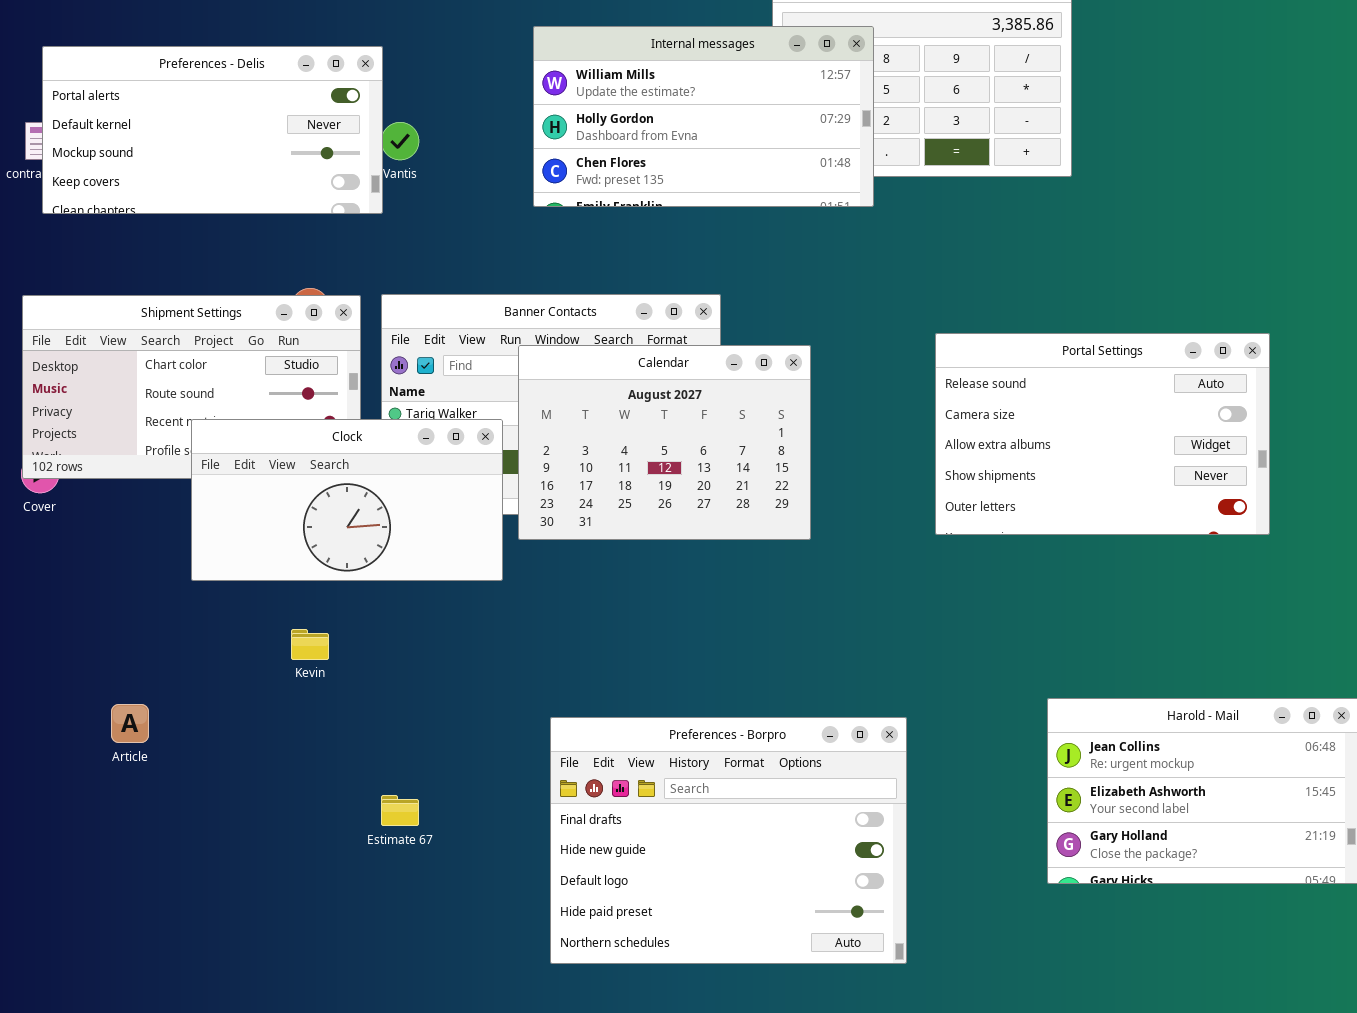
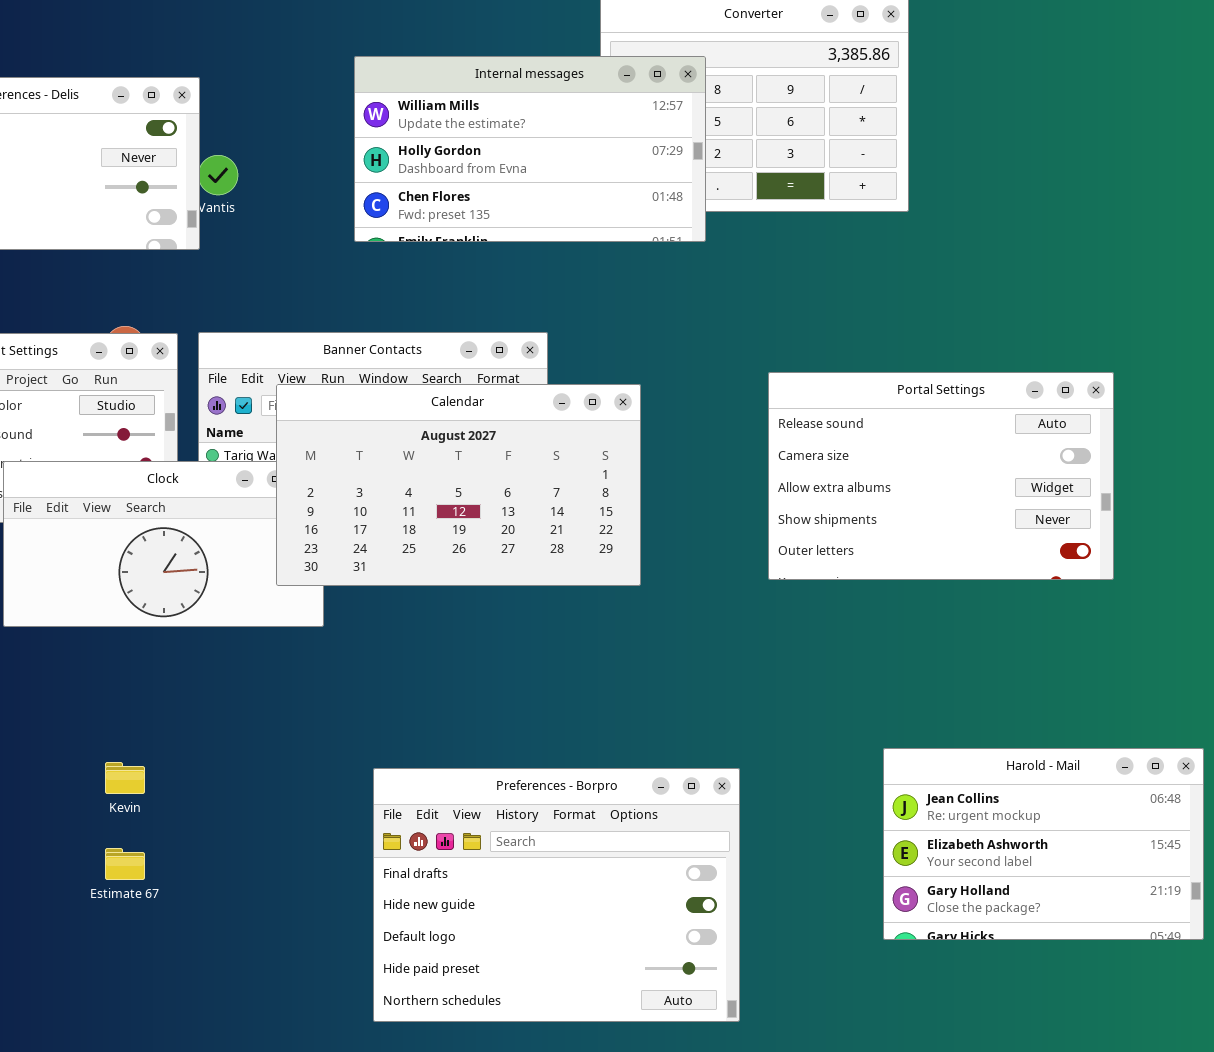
Calendar: [518,345,811,540] -> [276,384,641,586], resized
Kevin: [291,629,329,660] -> [105,762,145,794], moved
Estimate 67: [381,795,419,826] -> [105,848,145,880], moved

